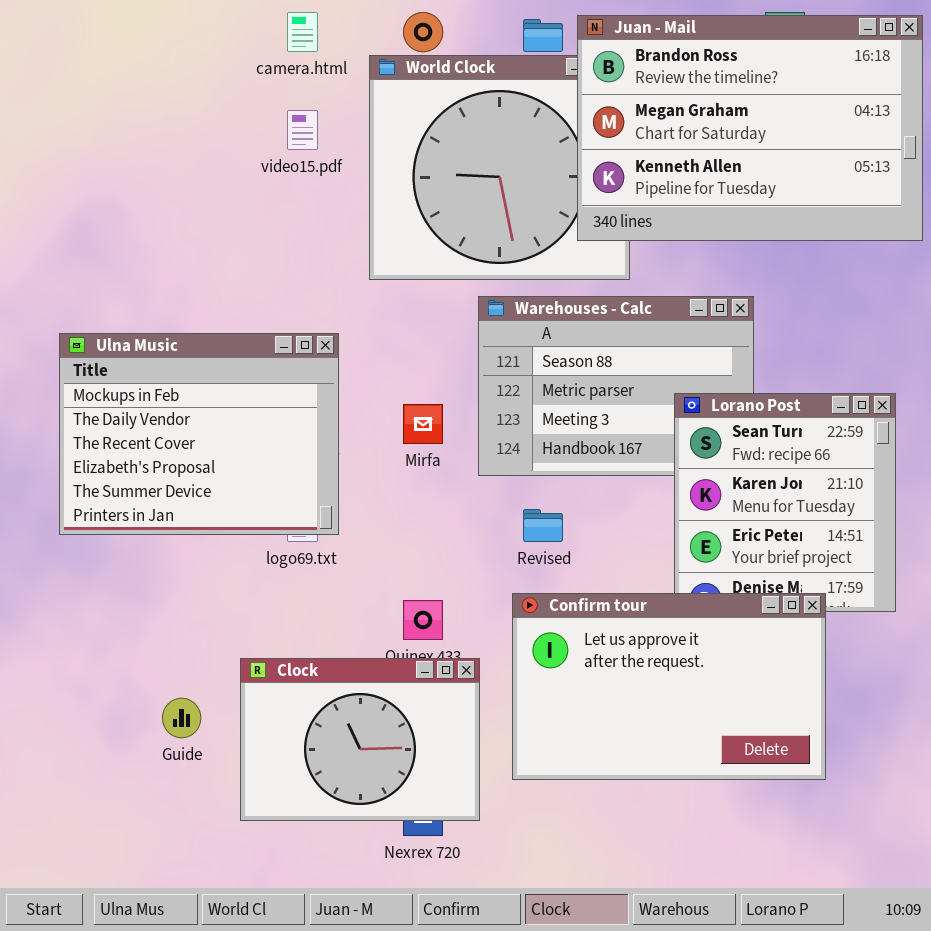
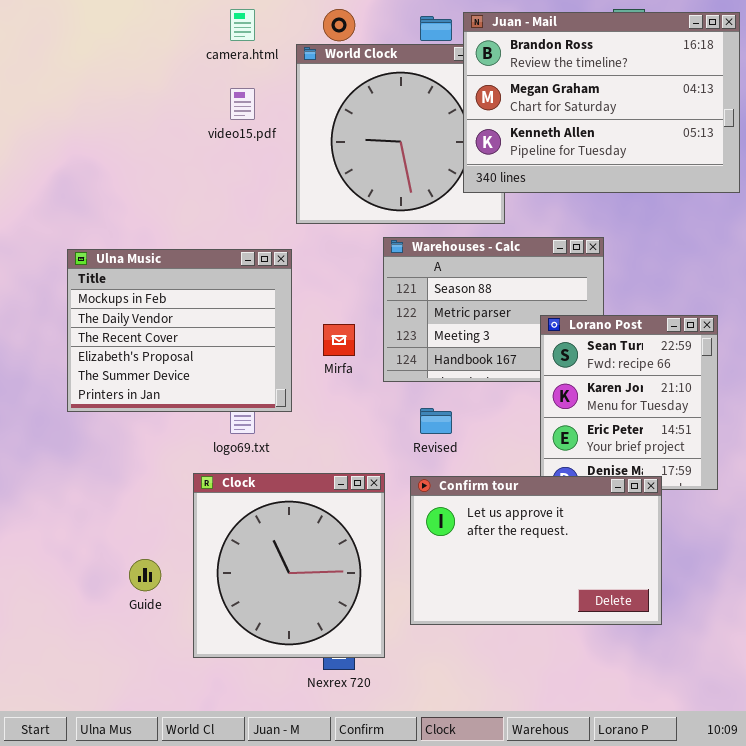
Ulna Music: [59,333,339,535] -> [67,249,292,412], moved
Clock: [240,658,480,821] -> [193,473,385,658], resized

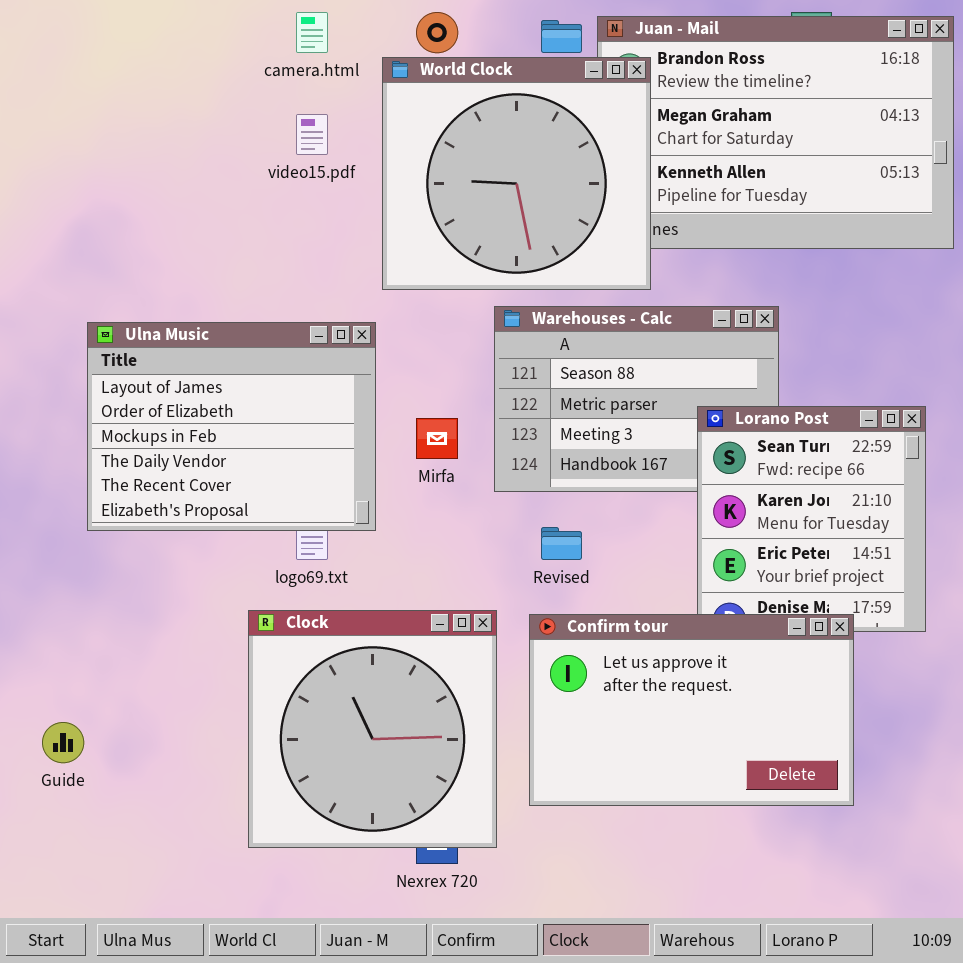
World Clock: [296,44,505,224] -> [382,57,651,290], raised
Ulna Music: [67,249,292,412] -> [87,322,376,531], scrolled up 2 rows
Guide: [129,559,161,591] -> [42,722,84,763], moved

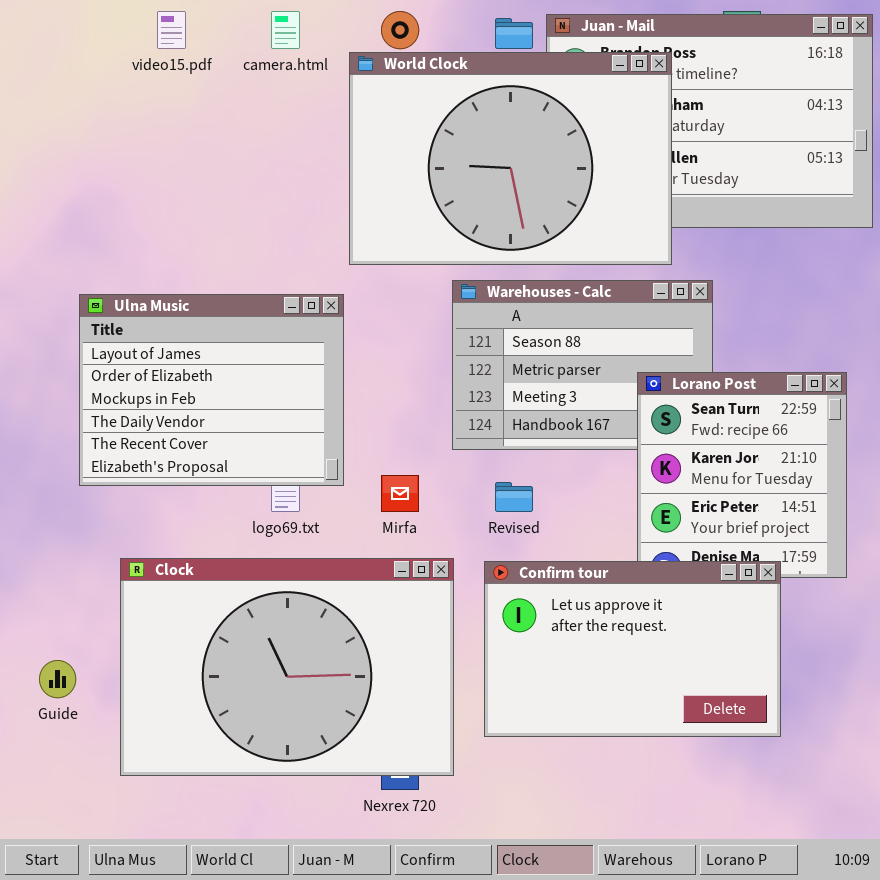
World Clock: [382,57,651,290] -> [349,52,672,265], resized
video15.pdf: [296,114,328,155] -> [157,11,186,49], moved
Mirfa: [416,418,458,459] -> [381,475,419,512], moved
Clock: [248,610,497,848] -> [120,558,454,776], resized

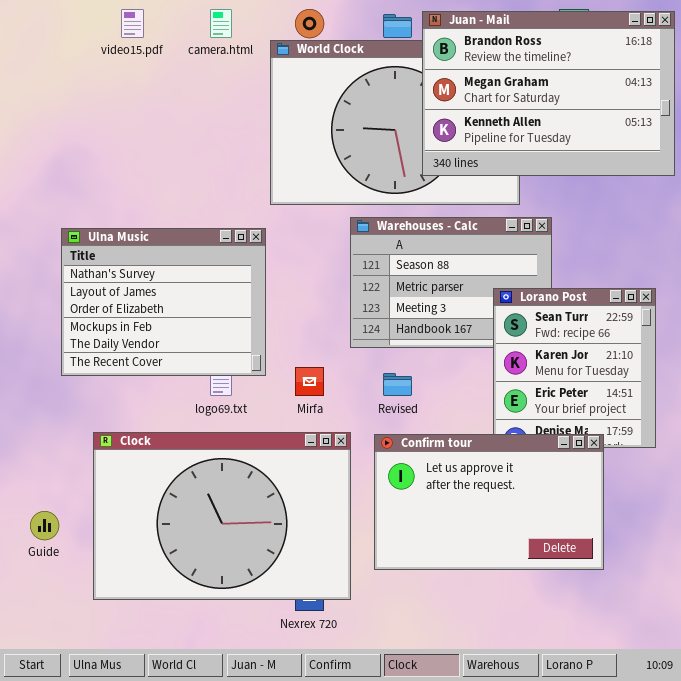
Juan - Mail: [546,14,873,228] -> [422,11,675,176], raised
Ulna Music: [79,294,344,486] -> [61,228,266,376], scrolled up 1 row

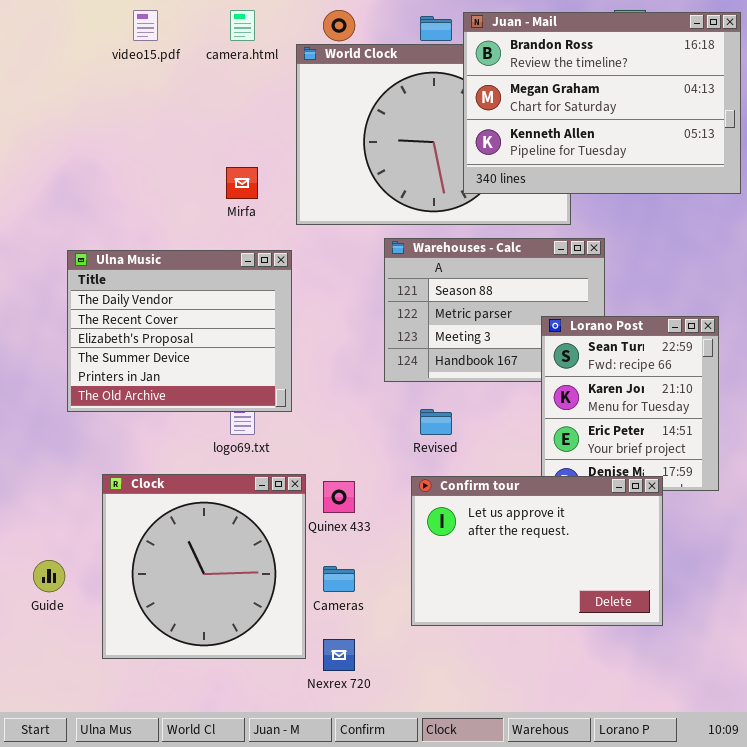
Ulna Music: [61,228,266,376] -> [67,250,292,412], scrolled down 4 rows
Mirfa: [295,367,324,396] -> [226,167,258,199], moved
Clock: [93,432,351,600] -> [102,474,306,659], resized

